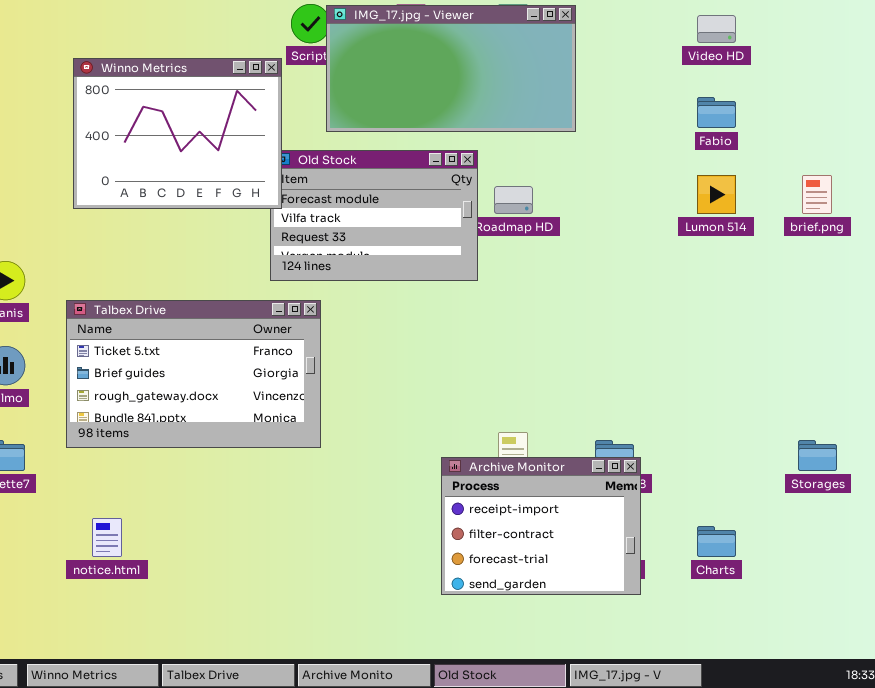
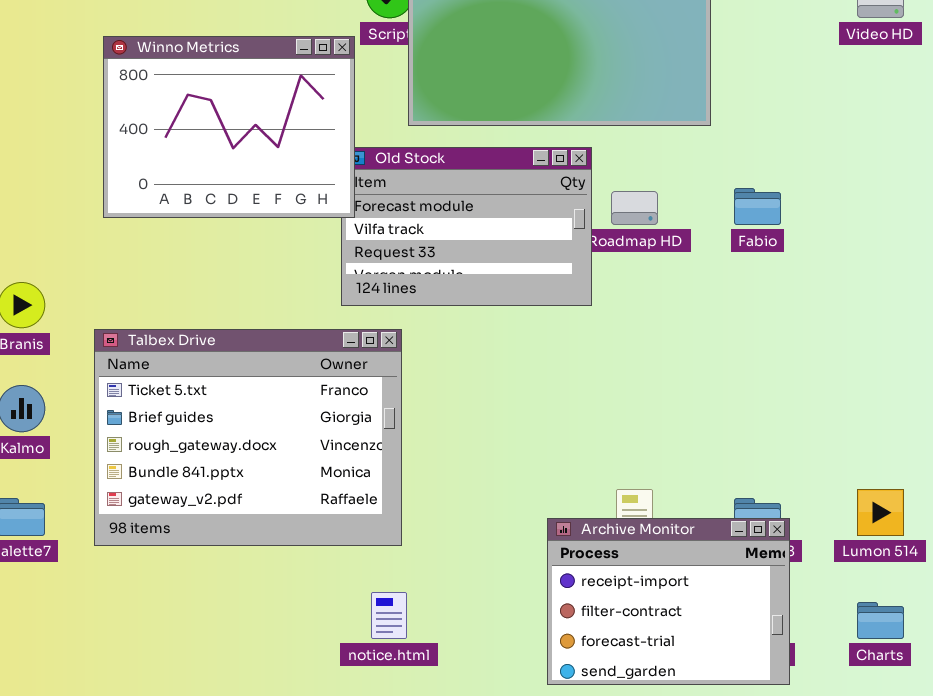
Fabio: [697,97,736,128] -> [734,188,781,225], moved
Lumon 514: [697,175,736,214] -> [857,489,904,536], moved
Talbex Drive: [66,300,321,448] -> [94,329,402,546], resized
notice.html: [92,518,122,557] -> [371,592,407,639], moved

